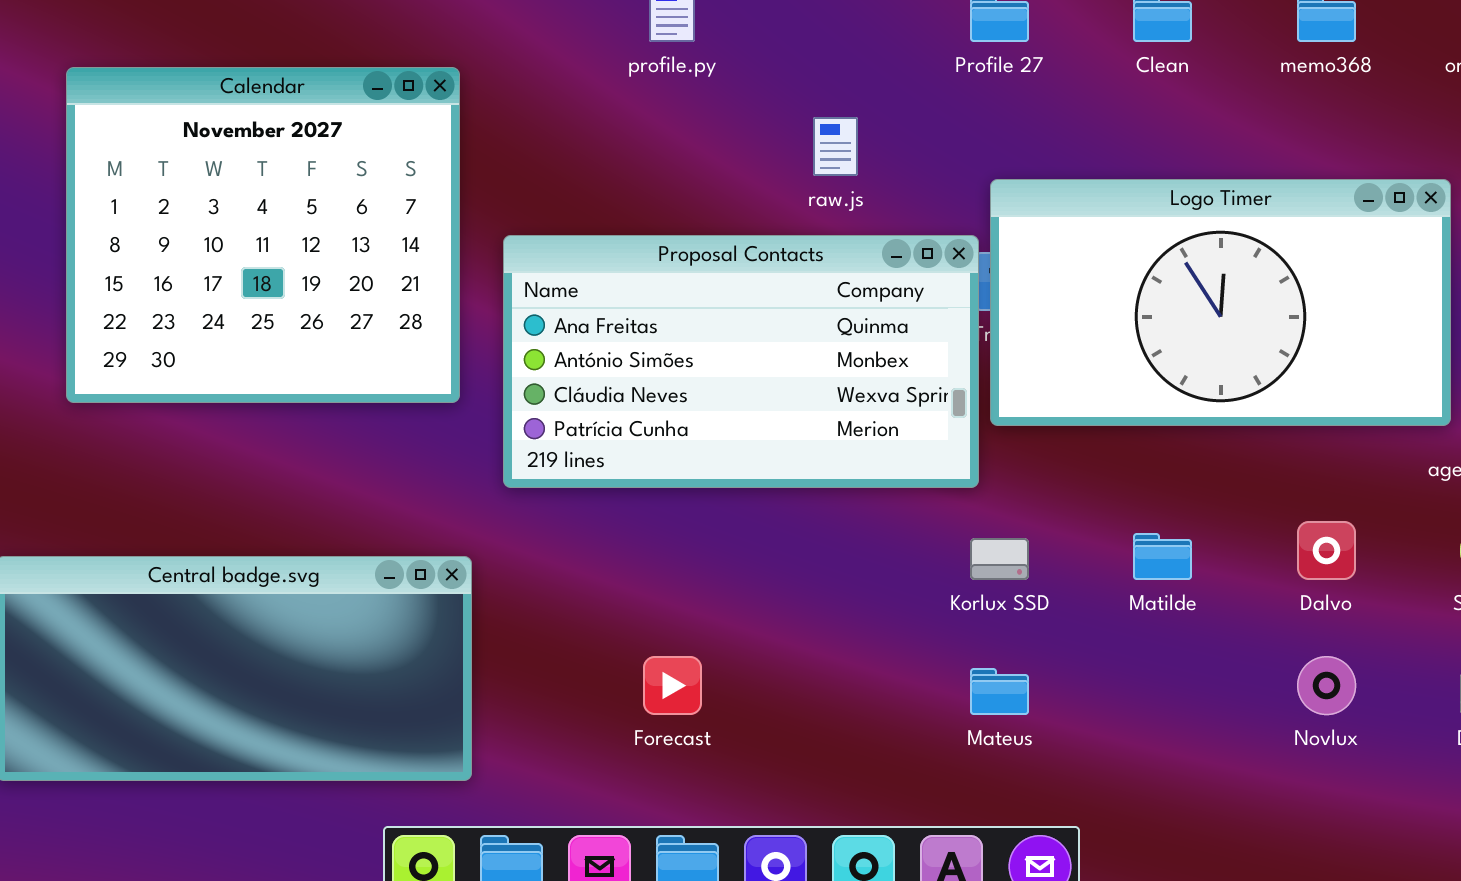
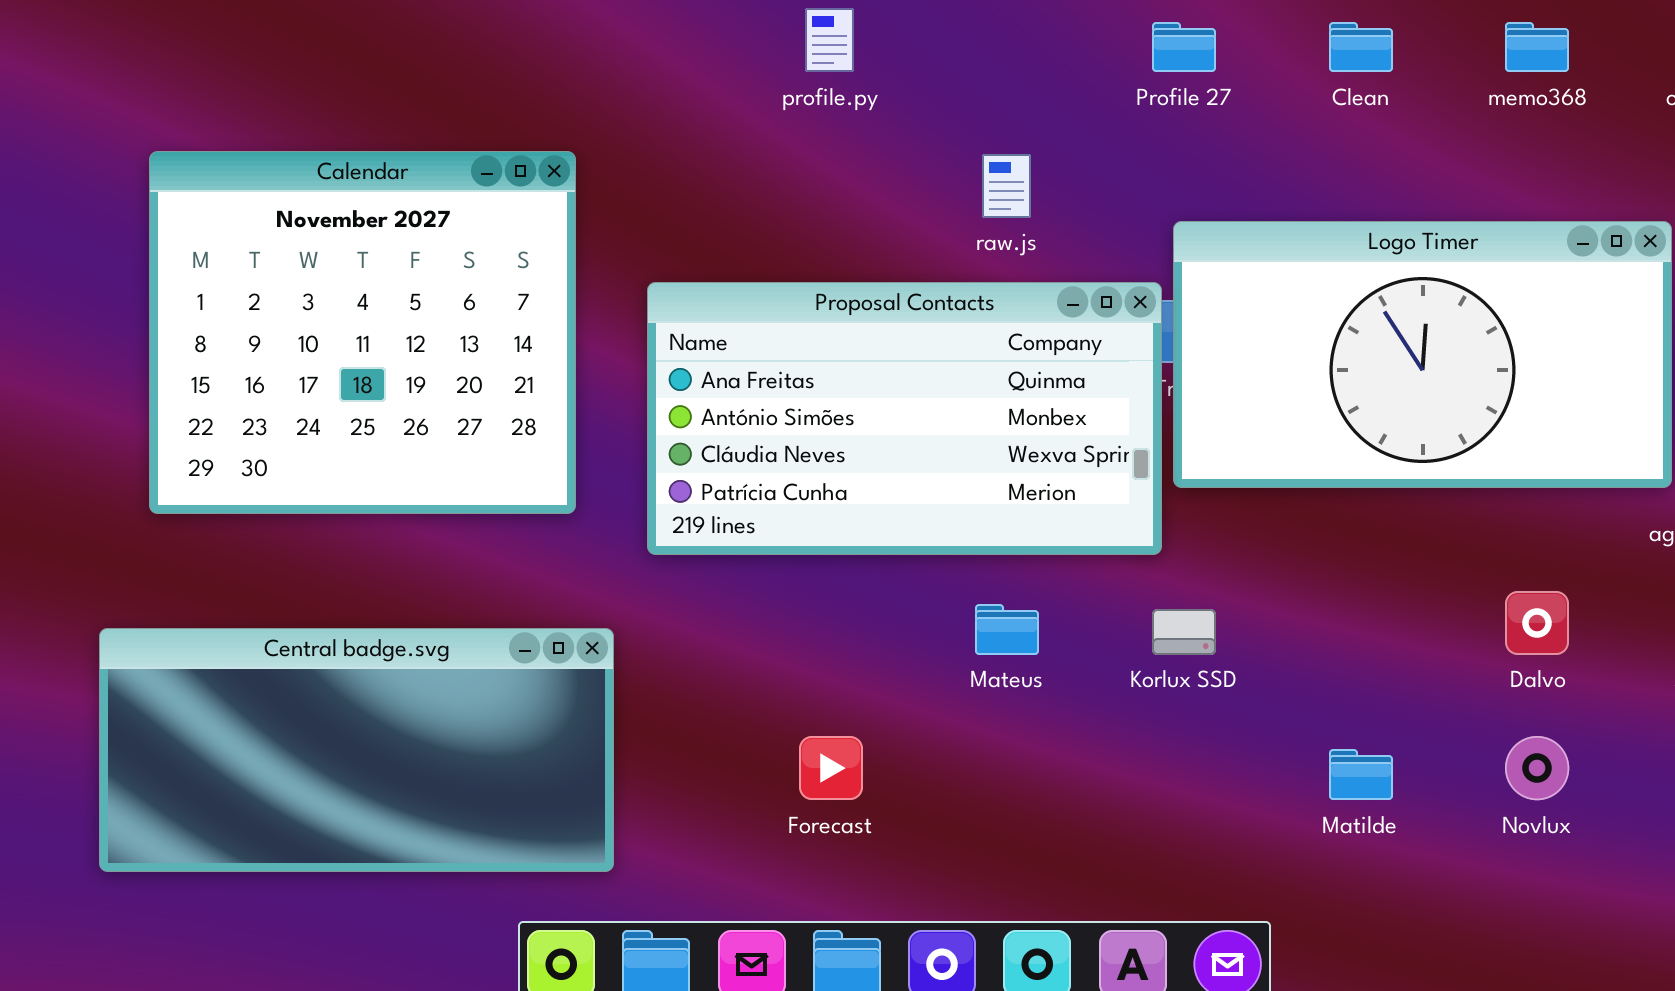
Calendar: [66,67,460,403] -> [149,151,576,514], moved
Matilde: [1133,533,1192,580] -> [1329,749,1393,800], moved
Mateus: [970,668,1029,715] -> [975,604,1039,655], moved

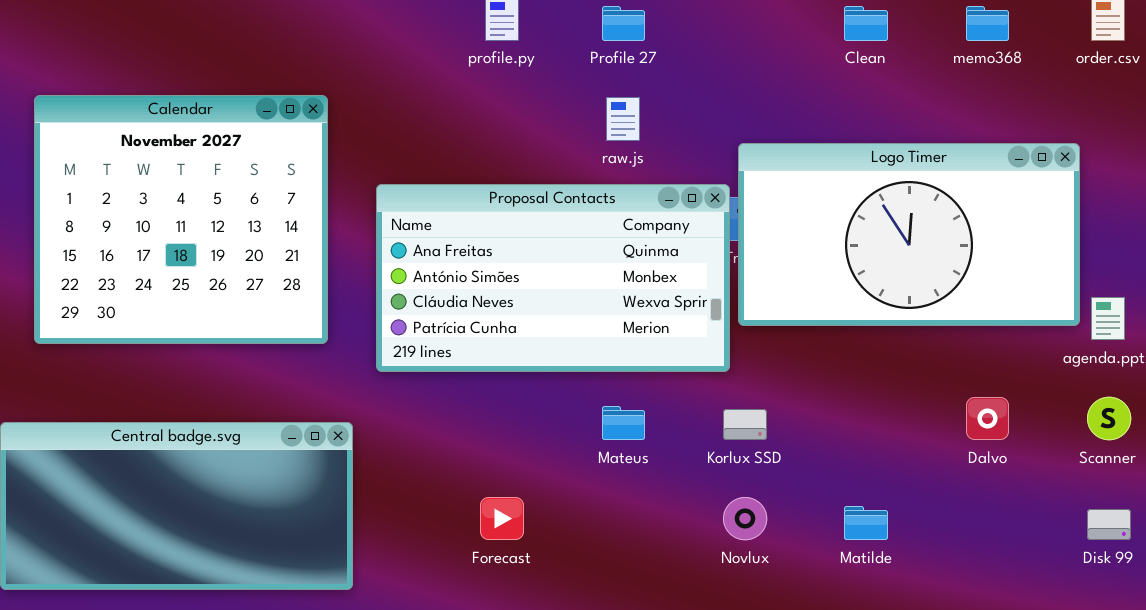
Profile 27: [1152,22,1216,72] -> [602,6,645,41], moved
Novlux: [1505,736,1569,800] -> [723,497,767,540], moved

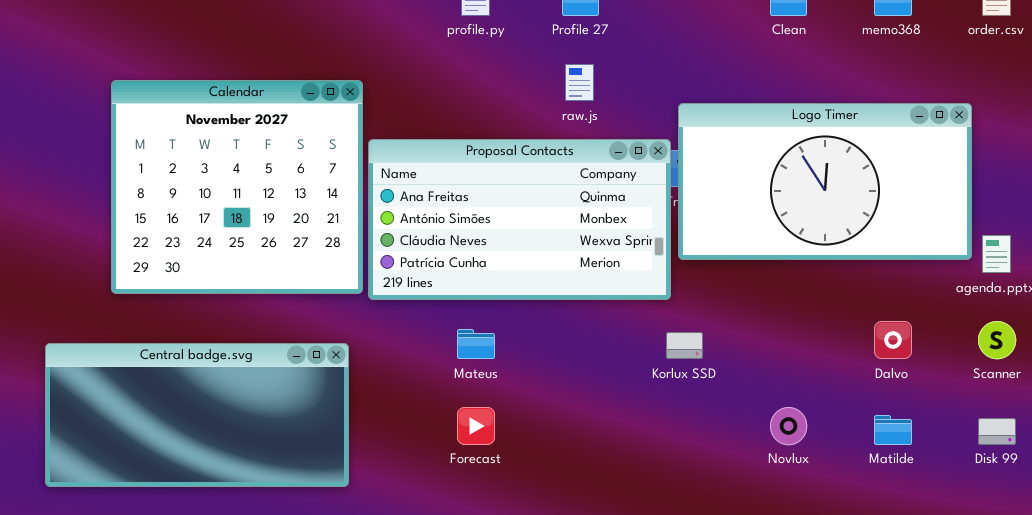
Calendar: [34,95,328,344] -> [111,80,363,294], moved
Mateus: [602,406,645,440] -> [457,329,495,359], moved
Novlux: [723,497,767,540] -> [770,407,807,445], moved
Matilde: [844,506,888,540] -> [874,415,912,445], moved

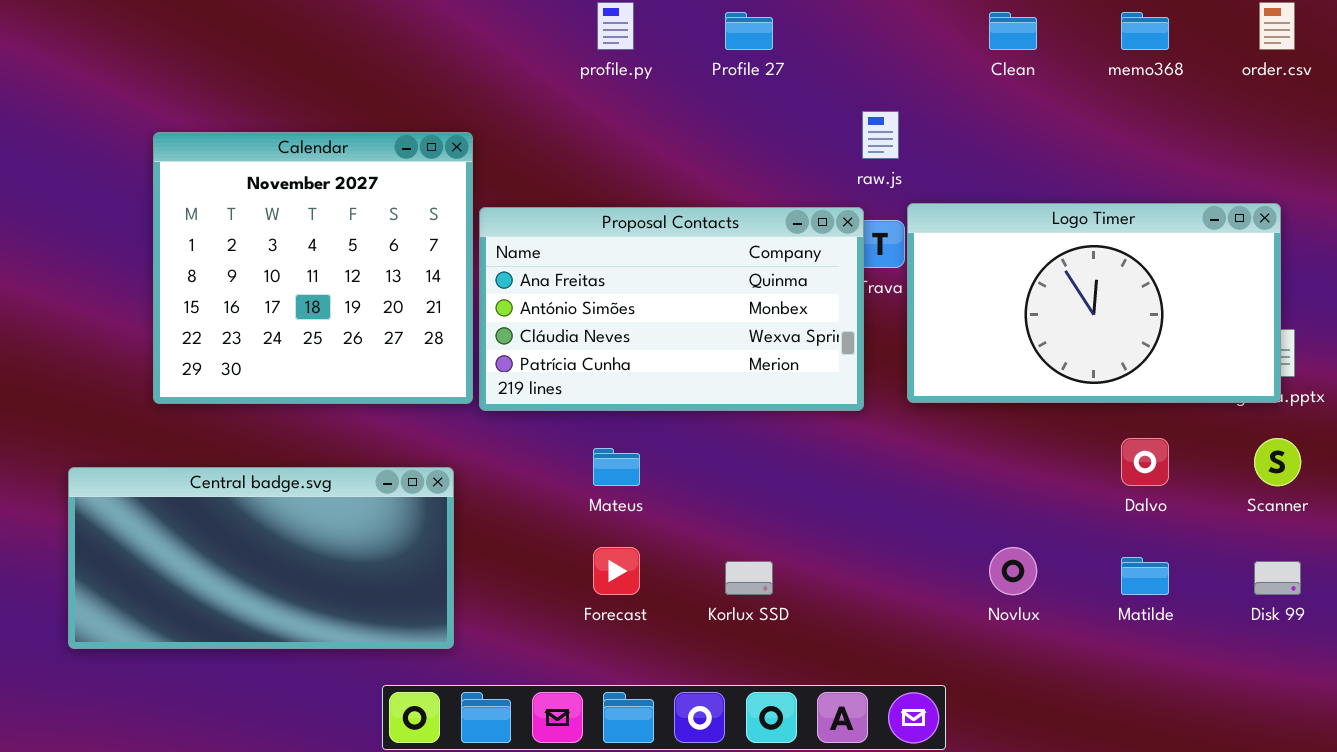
raw.js: [565,64,594,101] -> [862,111,899,159], moved
Logo Timer: [678,103,972,260] -> [907,203,1281,403], moved
Korlux SSD: [666,332,703,359] -> [725,561,773,595], moved

